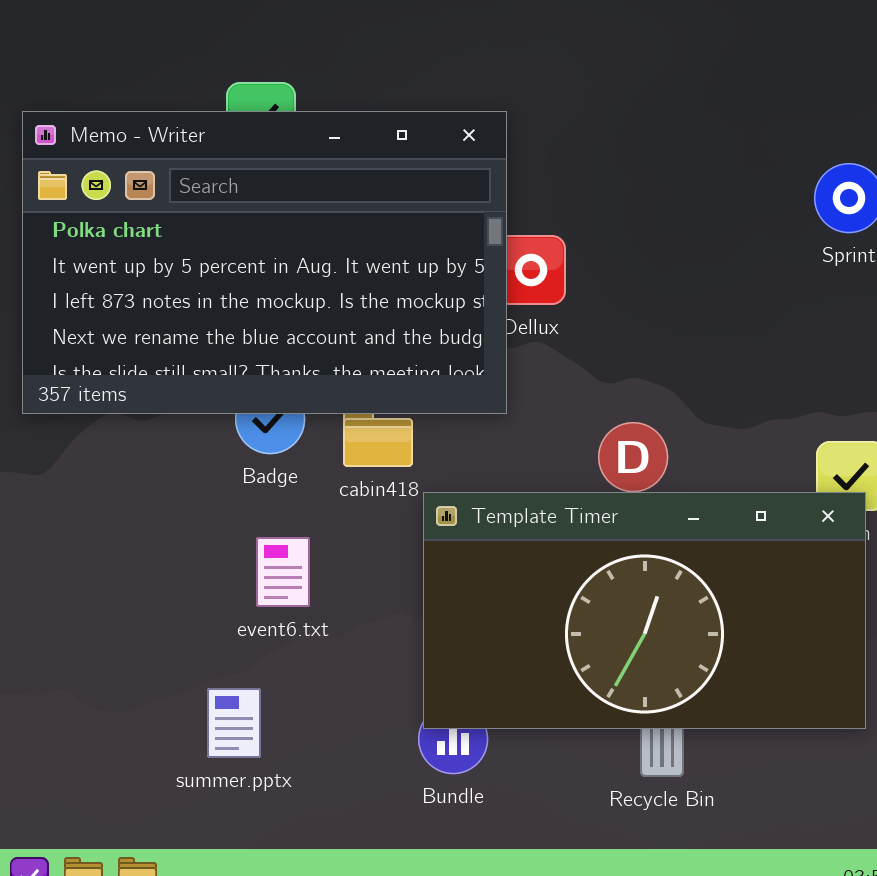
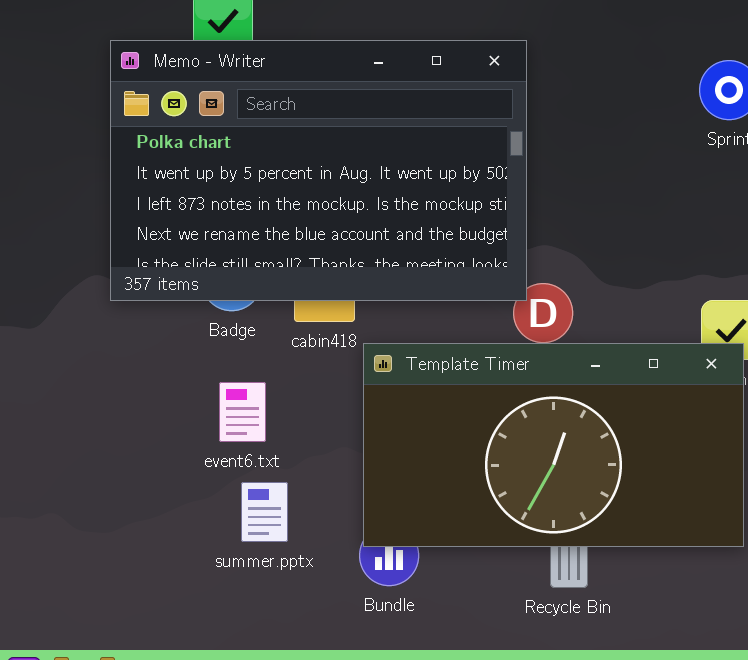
Memo - Writer: [22,111,507,414] -> [110,40,527,301], moved
summer.pptx: [207,688,261,758] -> [241,482,288,542], moved

